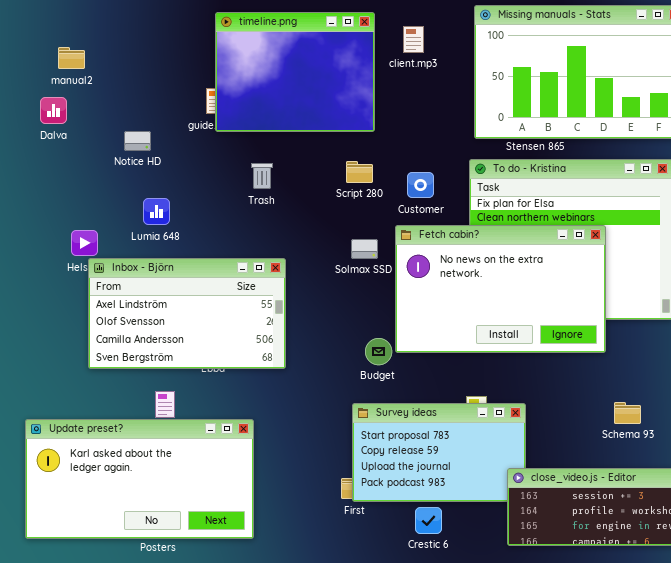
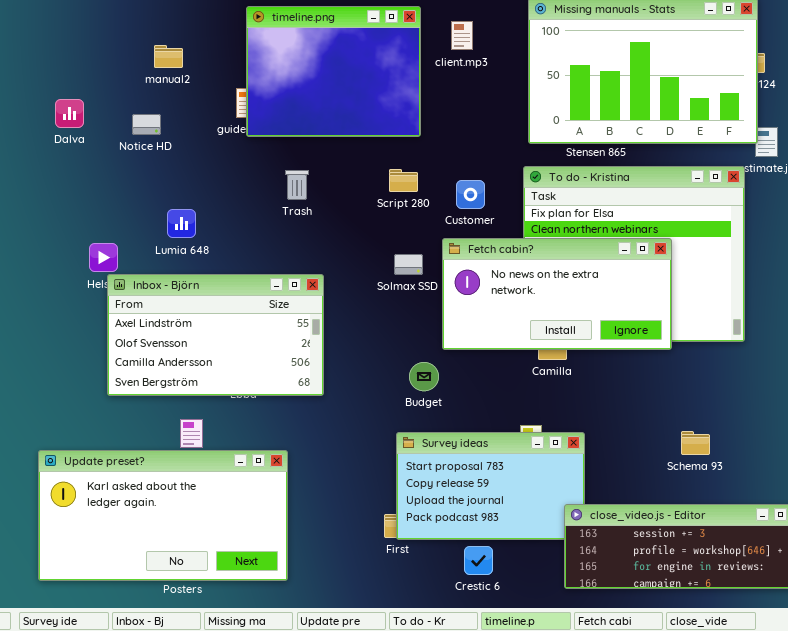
manual2: [58,47,85,69] -> [154,45,183,68], moved
Notice HD: [124,131,151,151] -> [132,114,161,135], moved
Fetch cabin?: [395,225,606,353] -> [442,238,672,350], resized

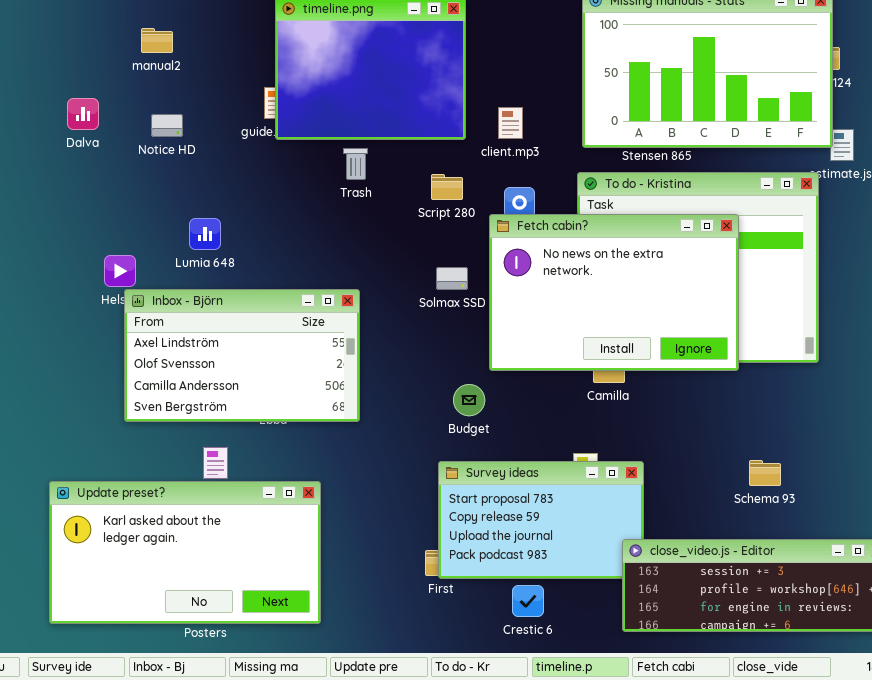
client.mp3: [451,21,473,50] -> [498,107,523,139], moved
manual2: [154,45,183,68] -> [141,28,173,53], moved
Trash: [285,170,309,200] -> [343,148,368,180], moved
Fetch cabin?: [442,238,672,350] -> [489,214,739,371], resized

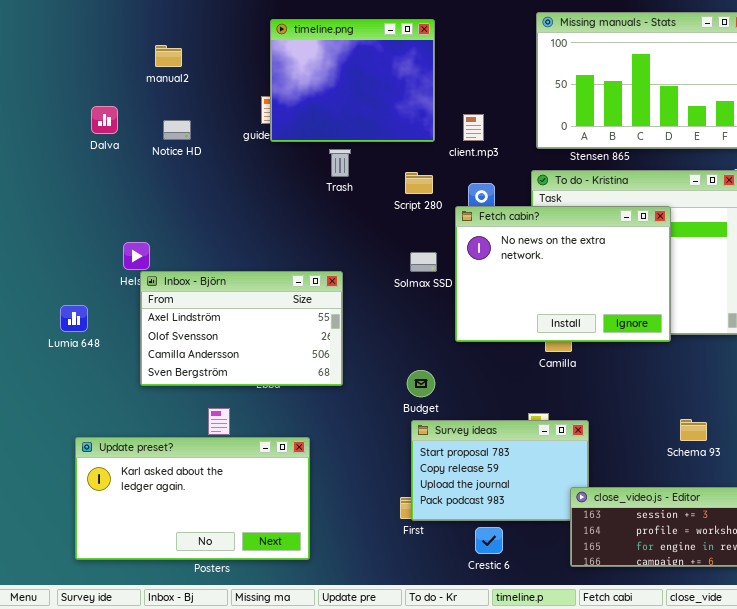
Lumia 648: [189,218,221,250] -> [60,305,88,332], moved
Budget: [453,384,485,416] -> [407,370,435,397], moved

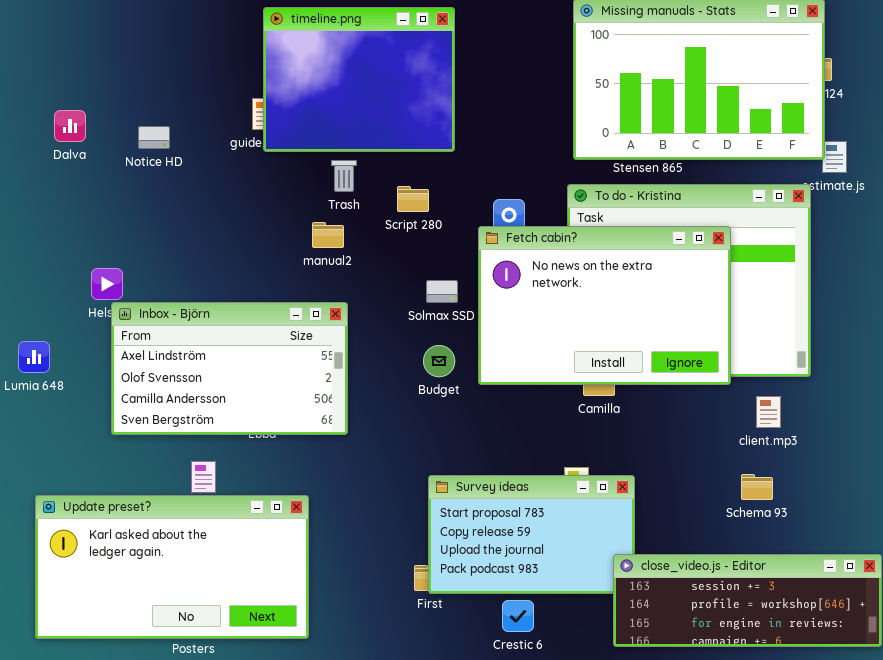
manual2: [155,45,182,67] -> [312,222,344,248], moved
client.mp3: [463,114,484,141] -> [756,396,781,428], moved
Script 280: [405,172,433,194] -> [397,186,429,212], moved
Budget: [407,370,435,397] -> [423,345,455,377], moved

